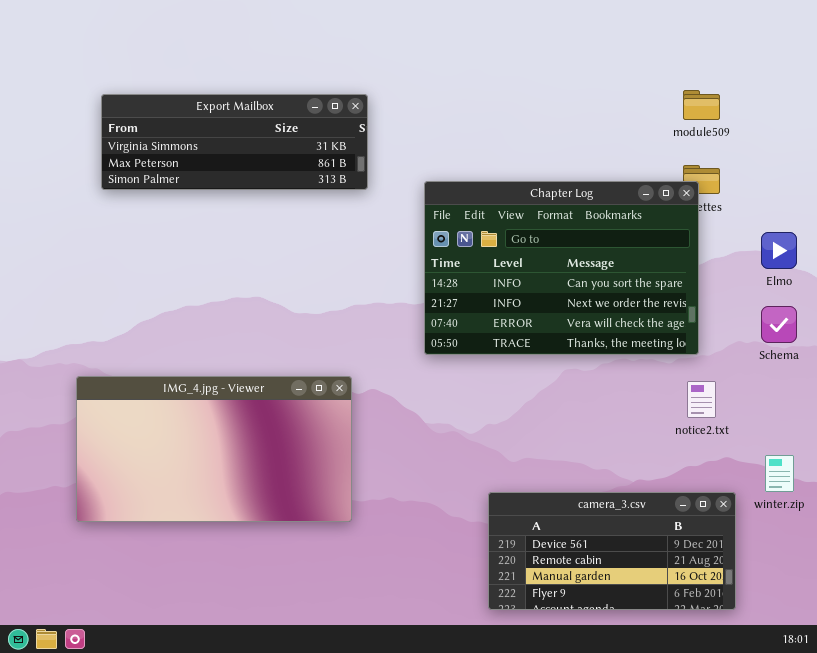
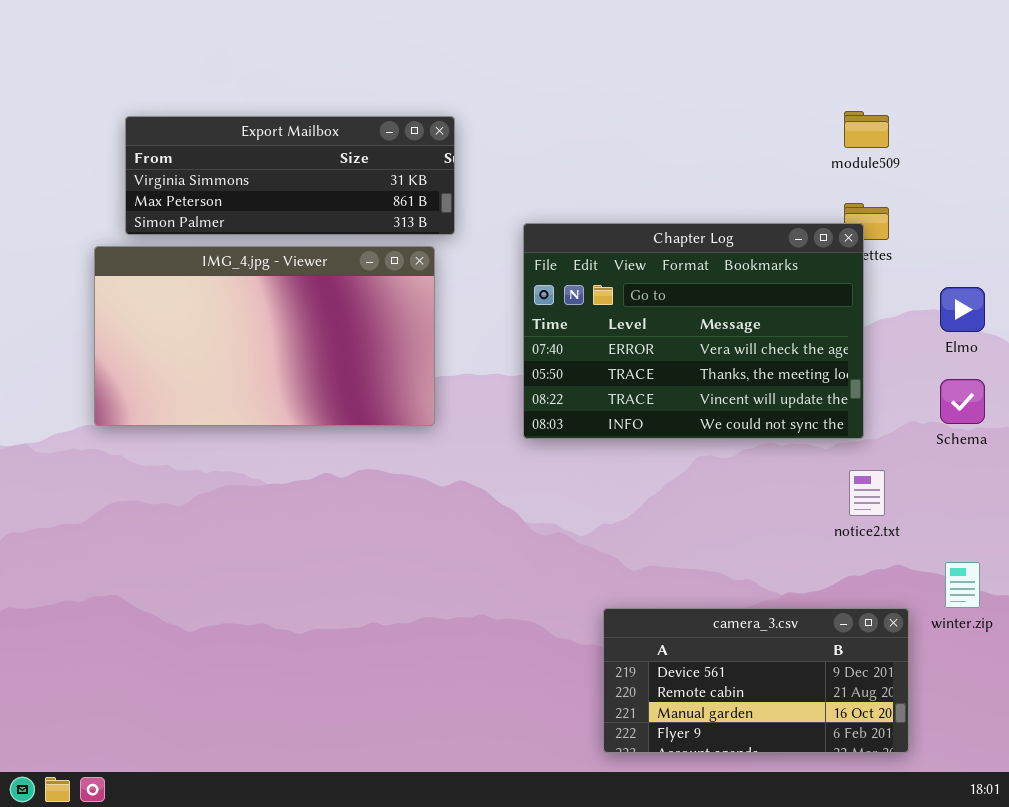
Chapter Log: [424,181,699,355] -> [523,223,864,439], scrolled down 2 rows
IMG_4.jpg - Viewer: [76,376,352,522] -> [94,246,435,426], moved

